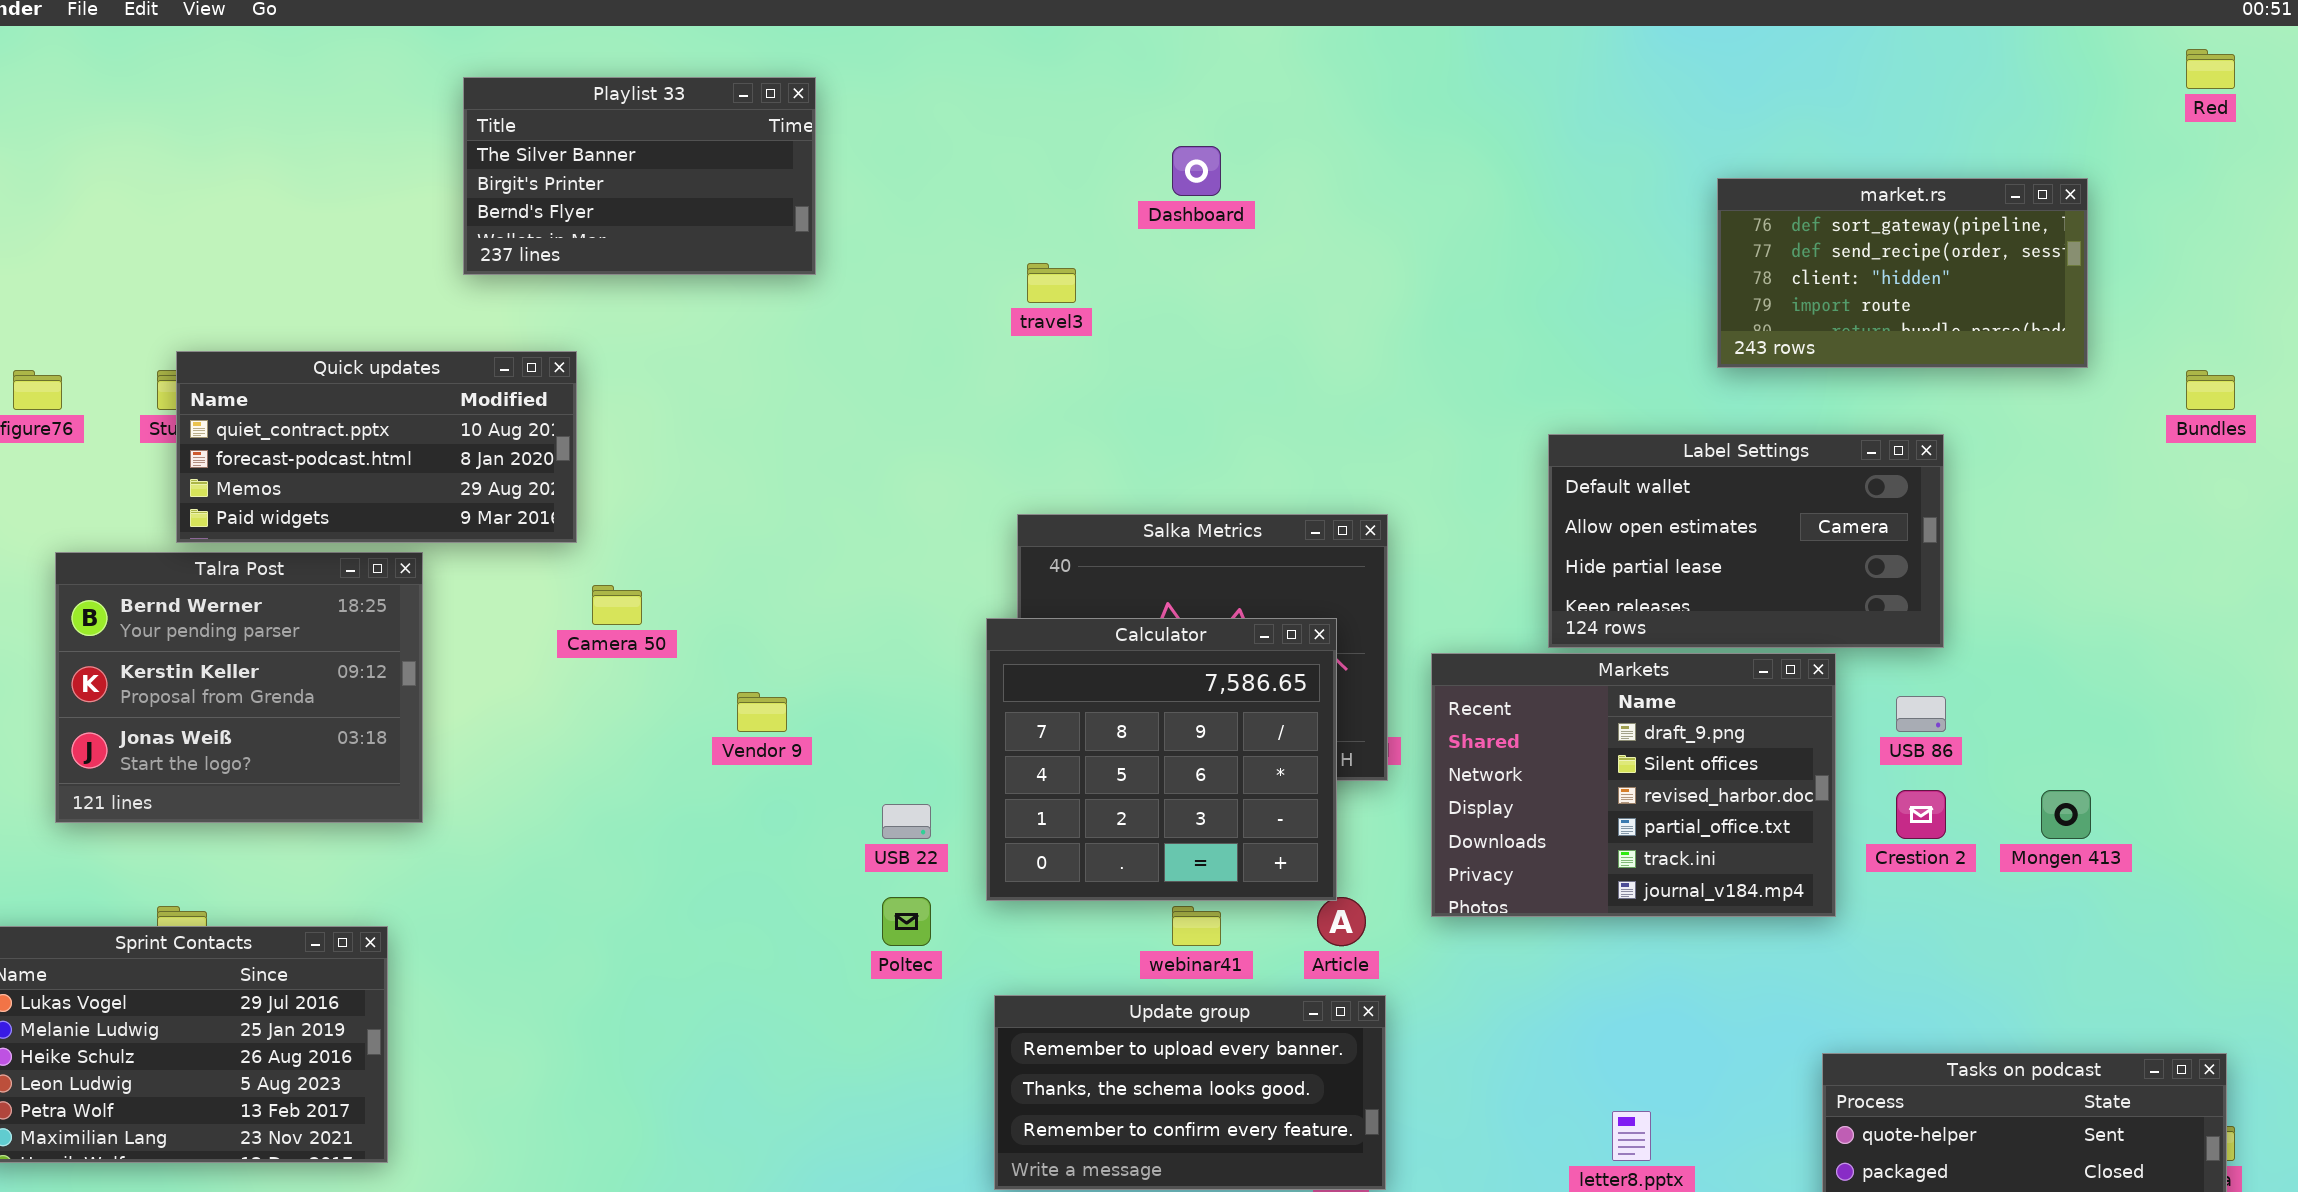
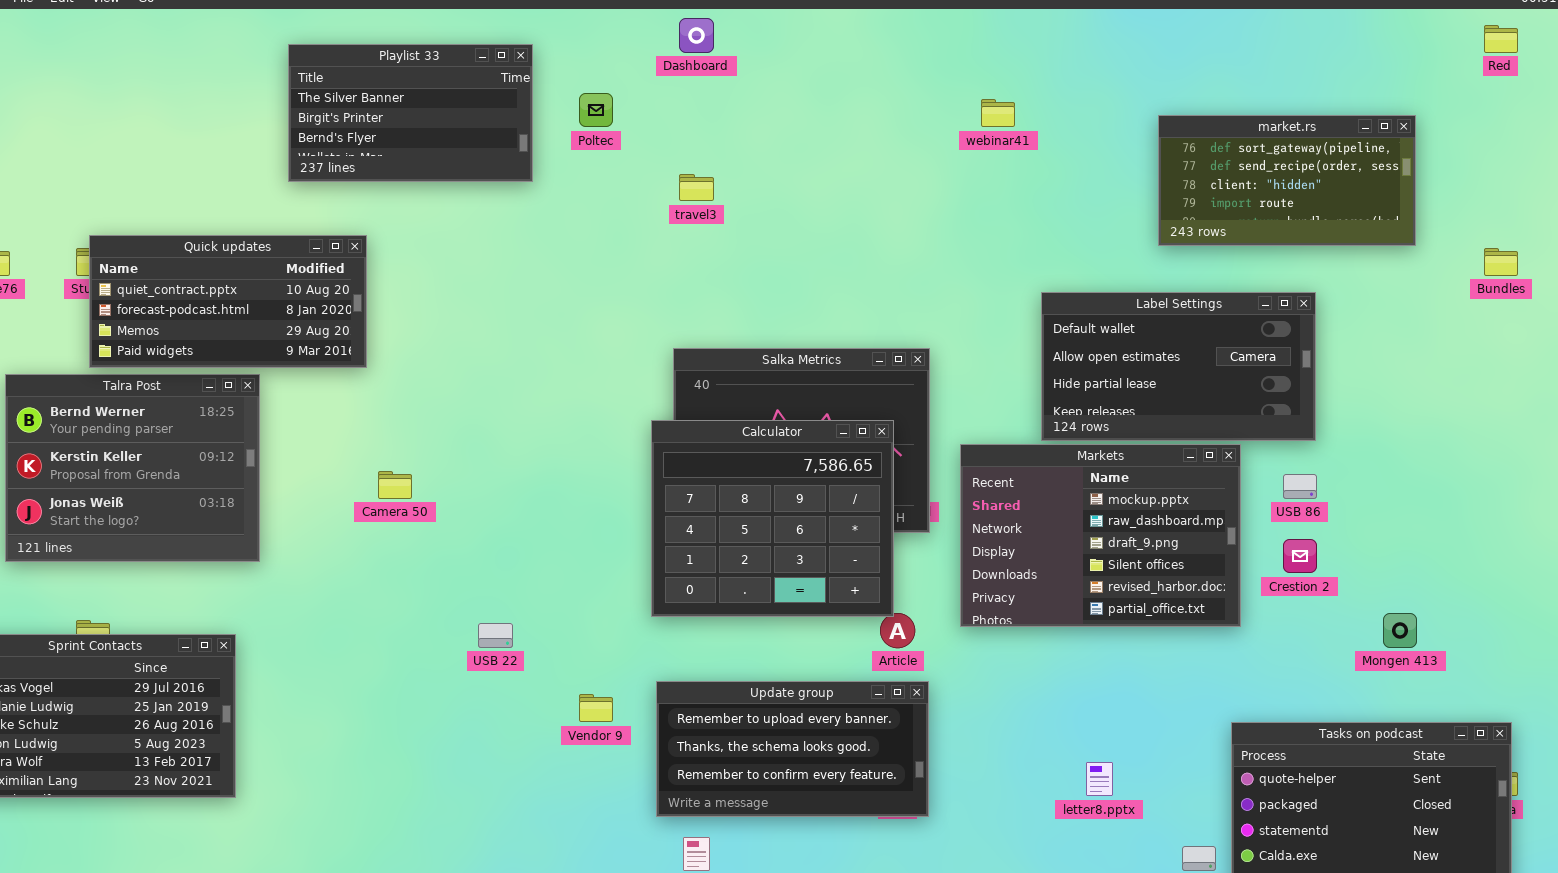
Dashboard: [1172,146,1221,196] -> [679,18,714,53], moved
Camera 50: [592,585,642,625] -> [378,471,412,499], moved
Markets: [1431,653,1836,917] -> [960,444,1241,627], scrolled up 2 rows
Vendor 9: [737,692,787,732] -> [579,694,613,722], moved
Mongen 413: [2041,790,2091,839] -> [1383,613,1417,648], moved
USB 22: [882,804,931,839] -> [478,623,513,648], moved
Poltec: [882,897,931,946] -> [579,93,613,127], moved
webinar41: [1172,906,1221,946] -> [981,99,1015,127], moved

